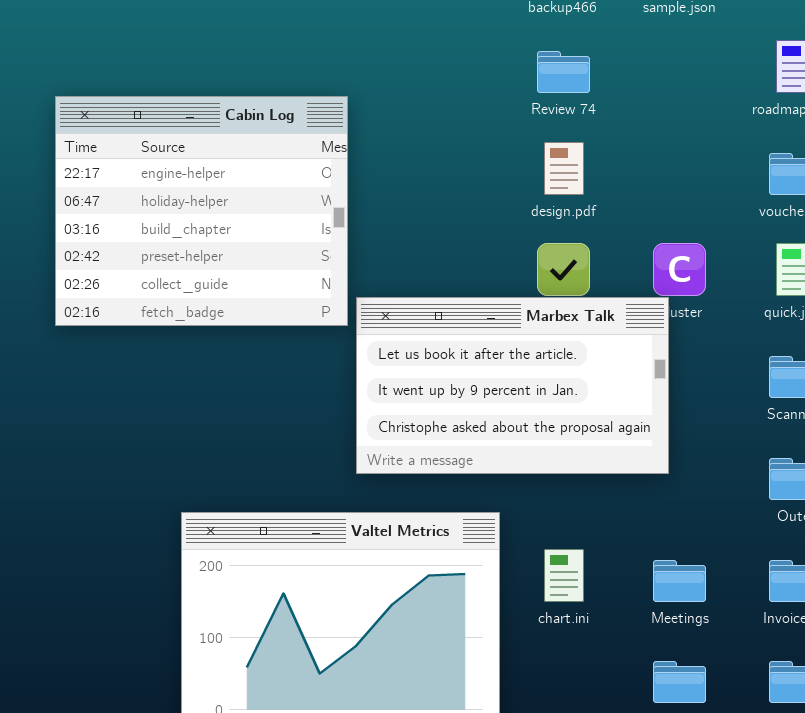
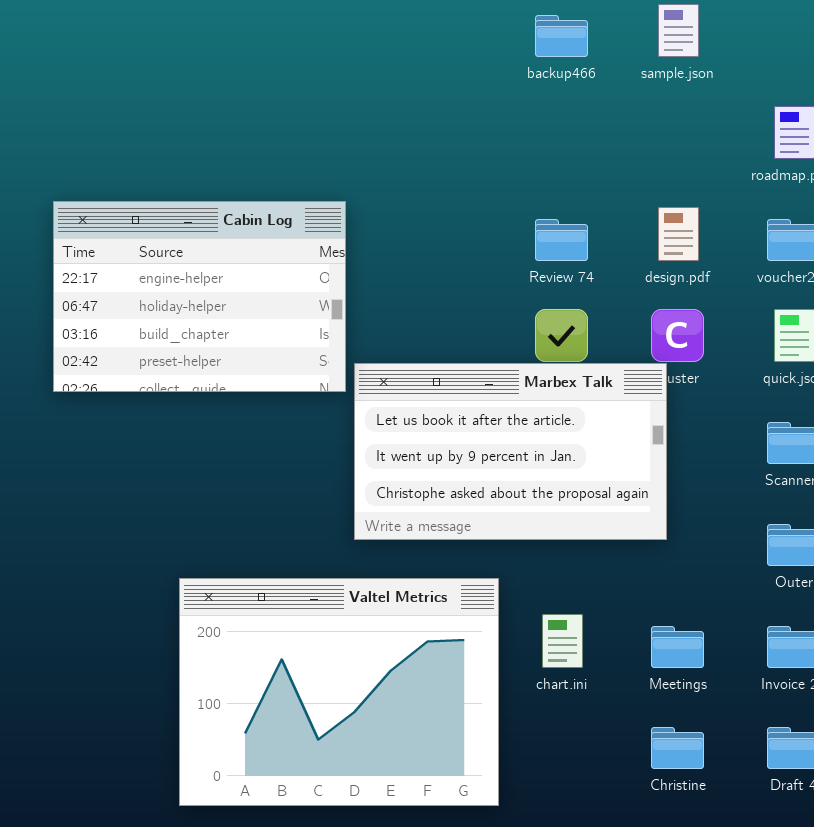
Review 74: [537,51,590,93] -> [535,219,588,261], moved
Cabin Log: [55,96,348,326] -> [53,201,346,392], resized
design.pdf: [544,142,584,195] -> [658,207,699,261], moved

